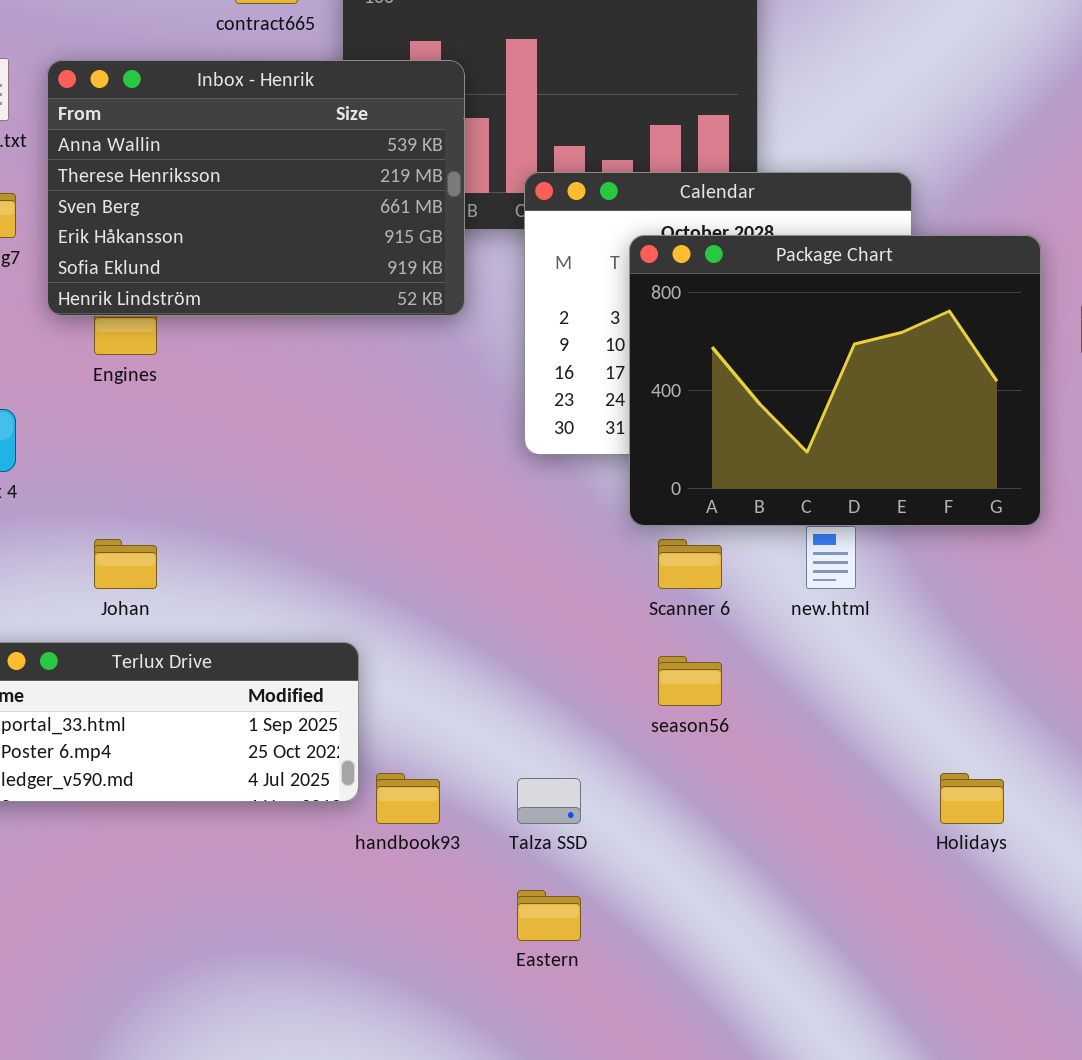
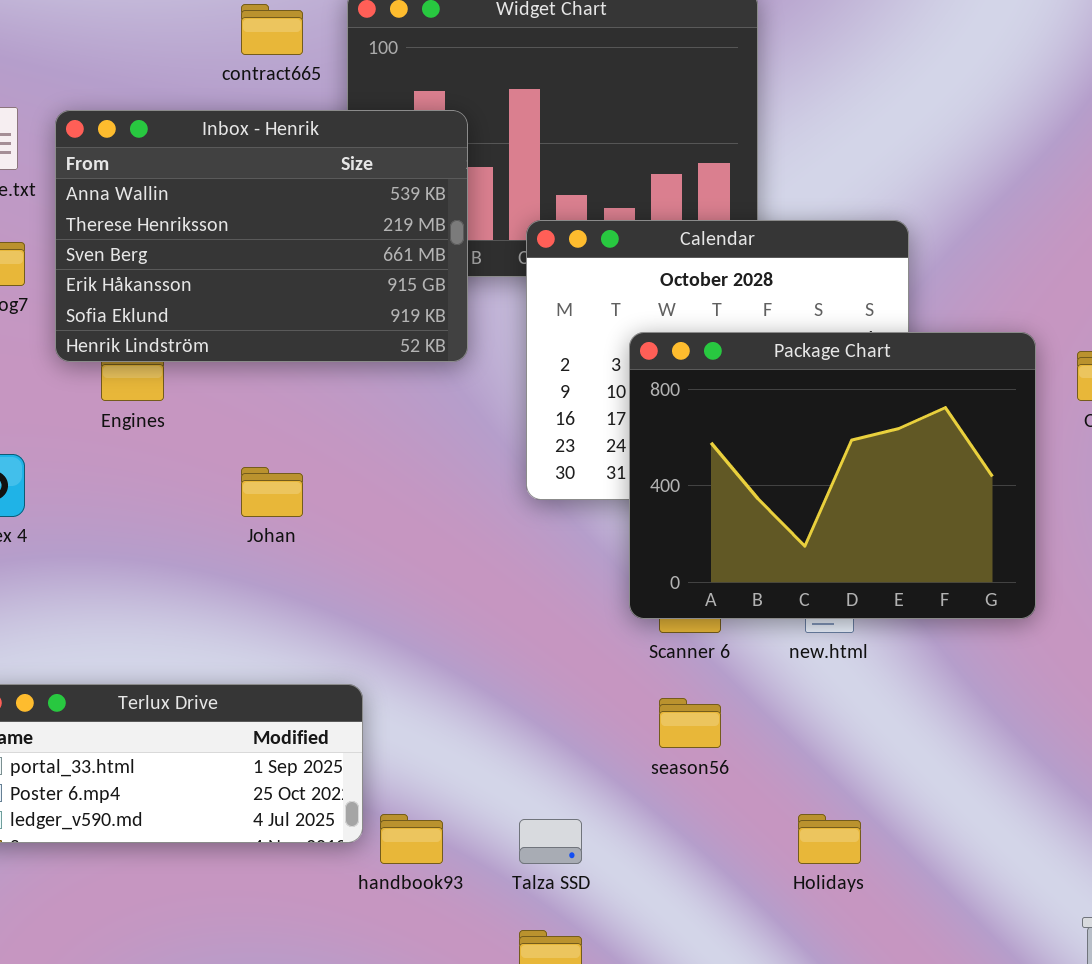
Package Chart: [629,235,1041,526] -> [629,332,1036,619], moved
Johan: [94,539,157,589] -> [241,467,303,517], moved
Holidays: [940,773,1004,824] -> [798,814,861,864], moved

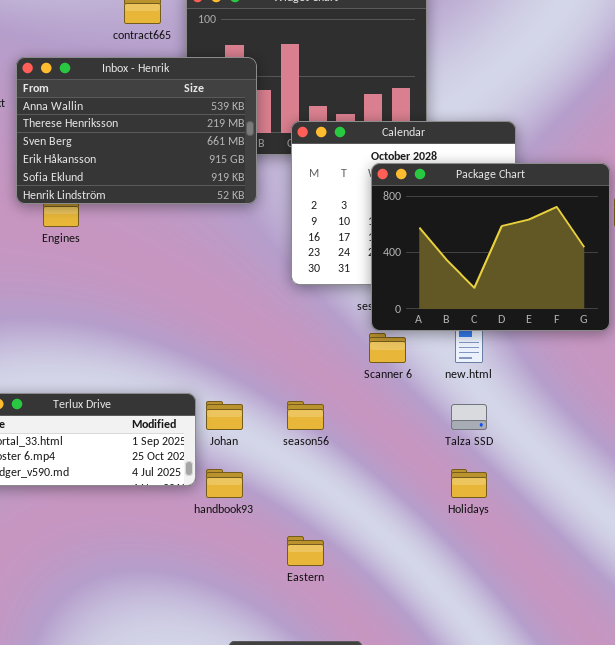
Package Chart: [629,332,1036,619] -> [371,163,610,331], moved
Johan: [241,467,303,517] -> [206,401,243,430], moved
season56: [659,698,721,748] -> [287,401,324,430], moved
Talza SSD: [519,819,582,864] -> [451,404,487,430], moved

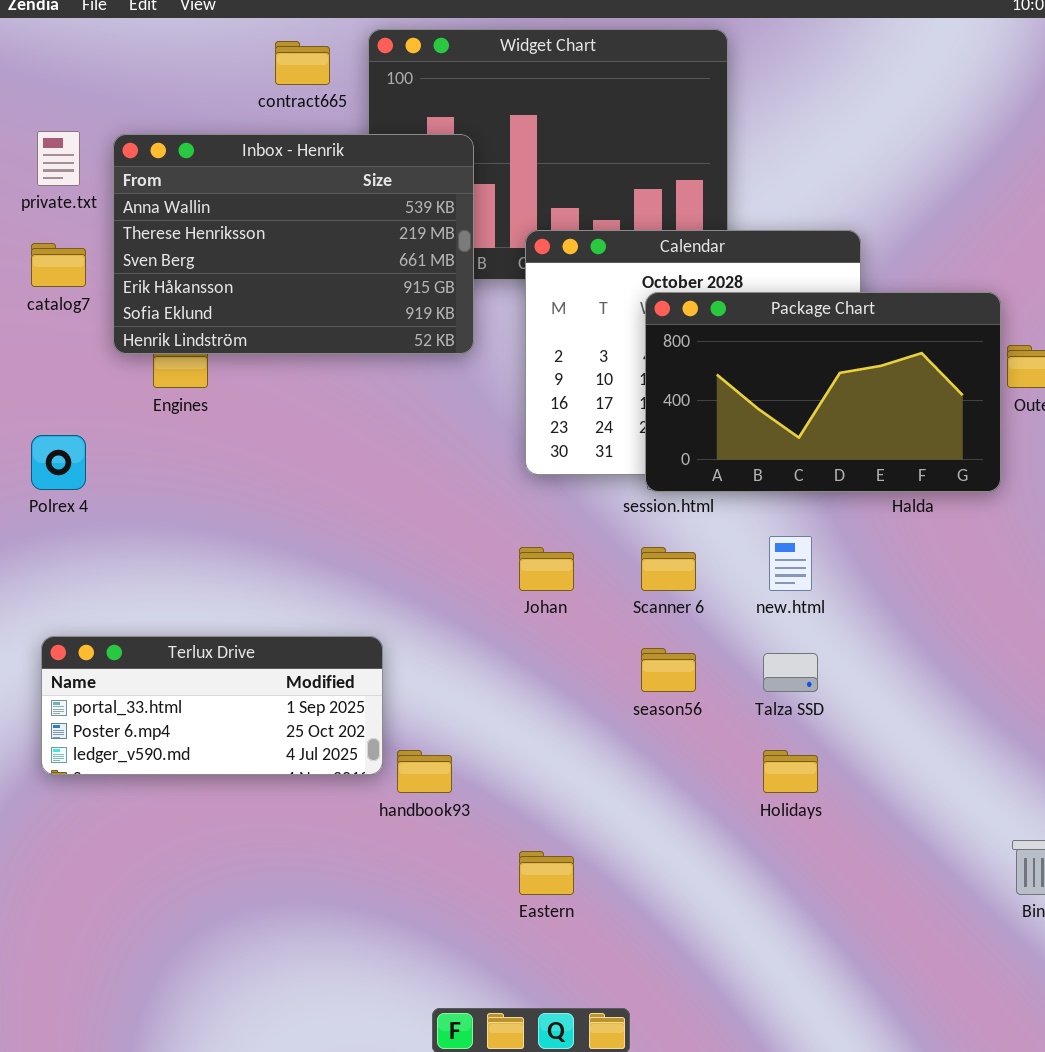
Package Chart: [371,163,610,331] -> [645,292,1001,492], resized
Johan: [206,401,243,430] -> [519,547,574,591], moved
season56: [287,401,324,430] -> [641,648,696,692], moved

